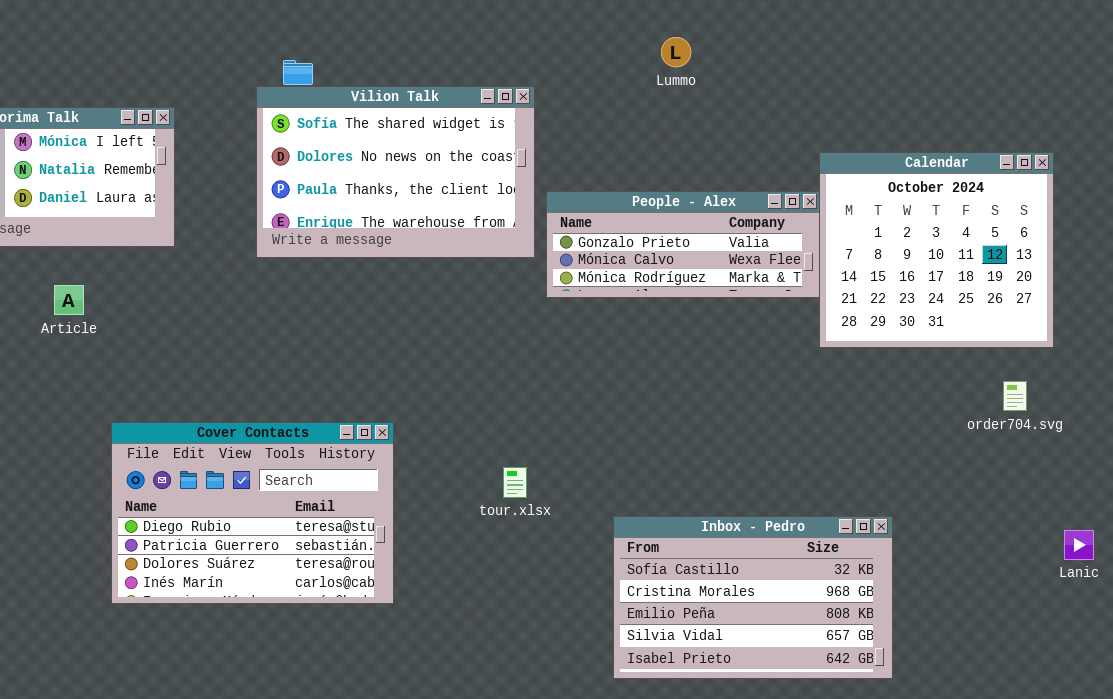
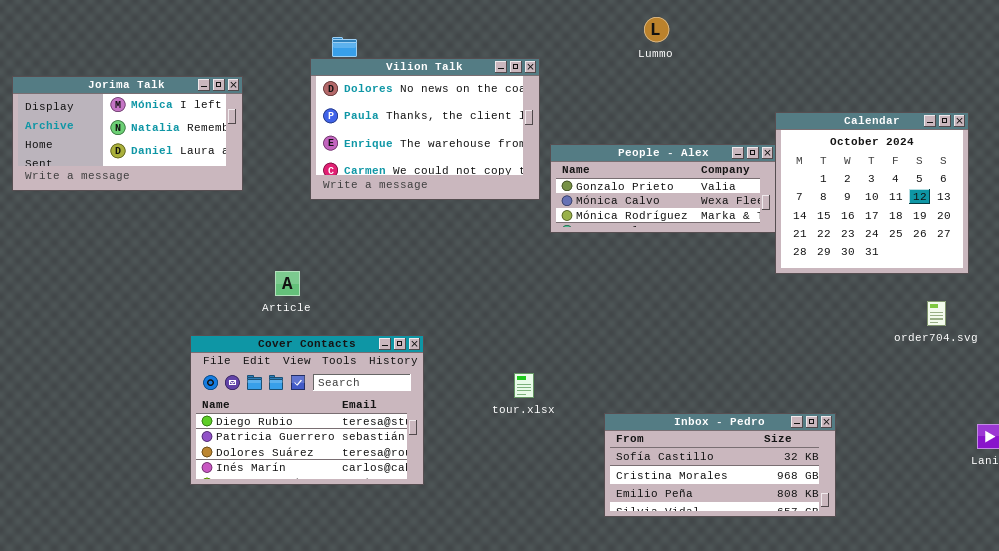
Vilion Talk: [256,86,535,258] -> [310,58,540,200], scrolled down 1 row
Article: [54,285,84,315] -> [275,271,300,296], moved
Inbox - Pedro: [613,516,893,679] -> [604,413,836,517], resized

